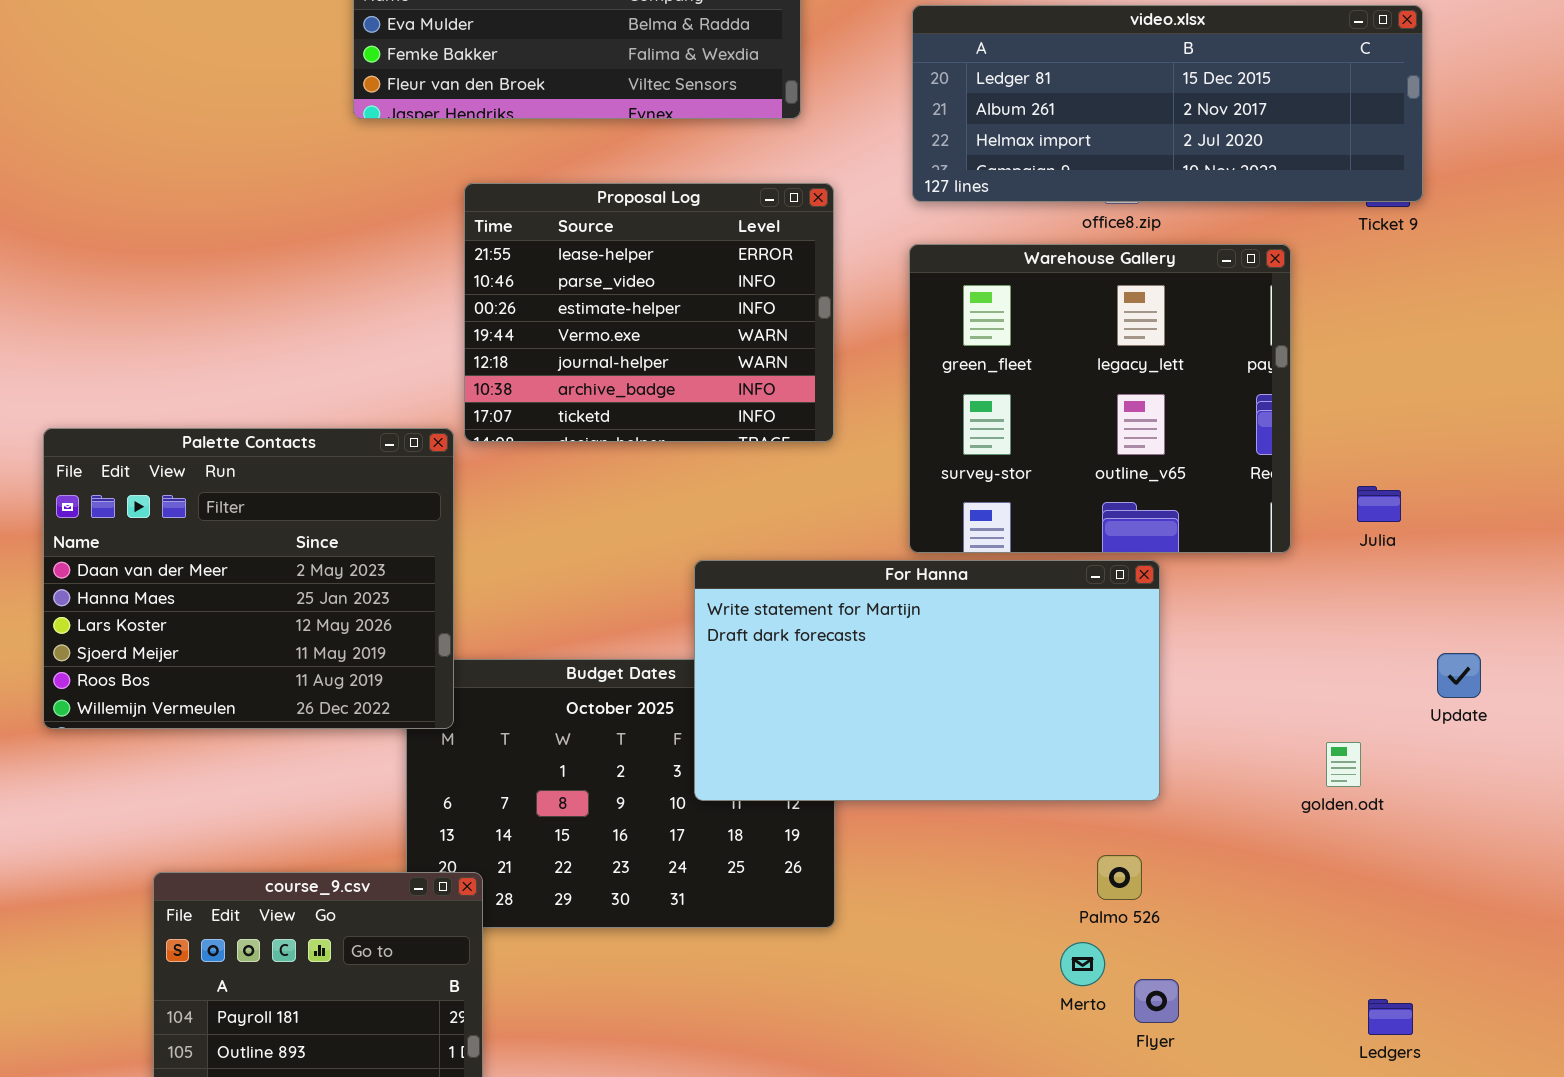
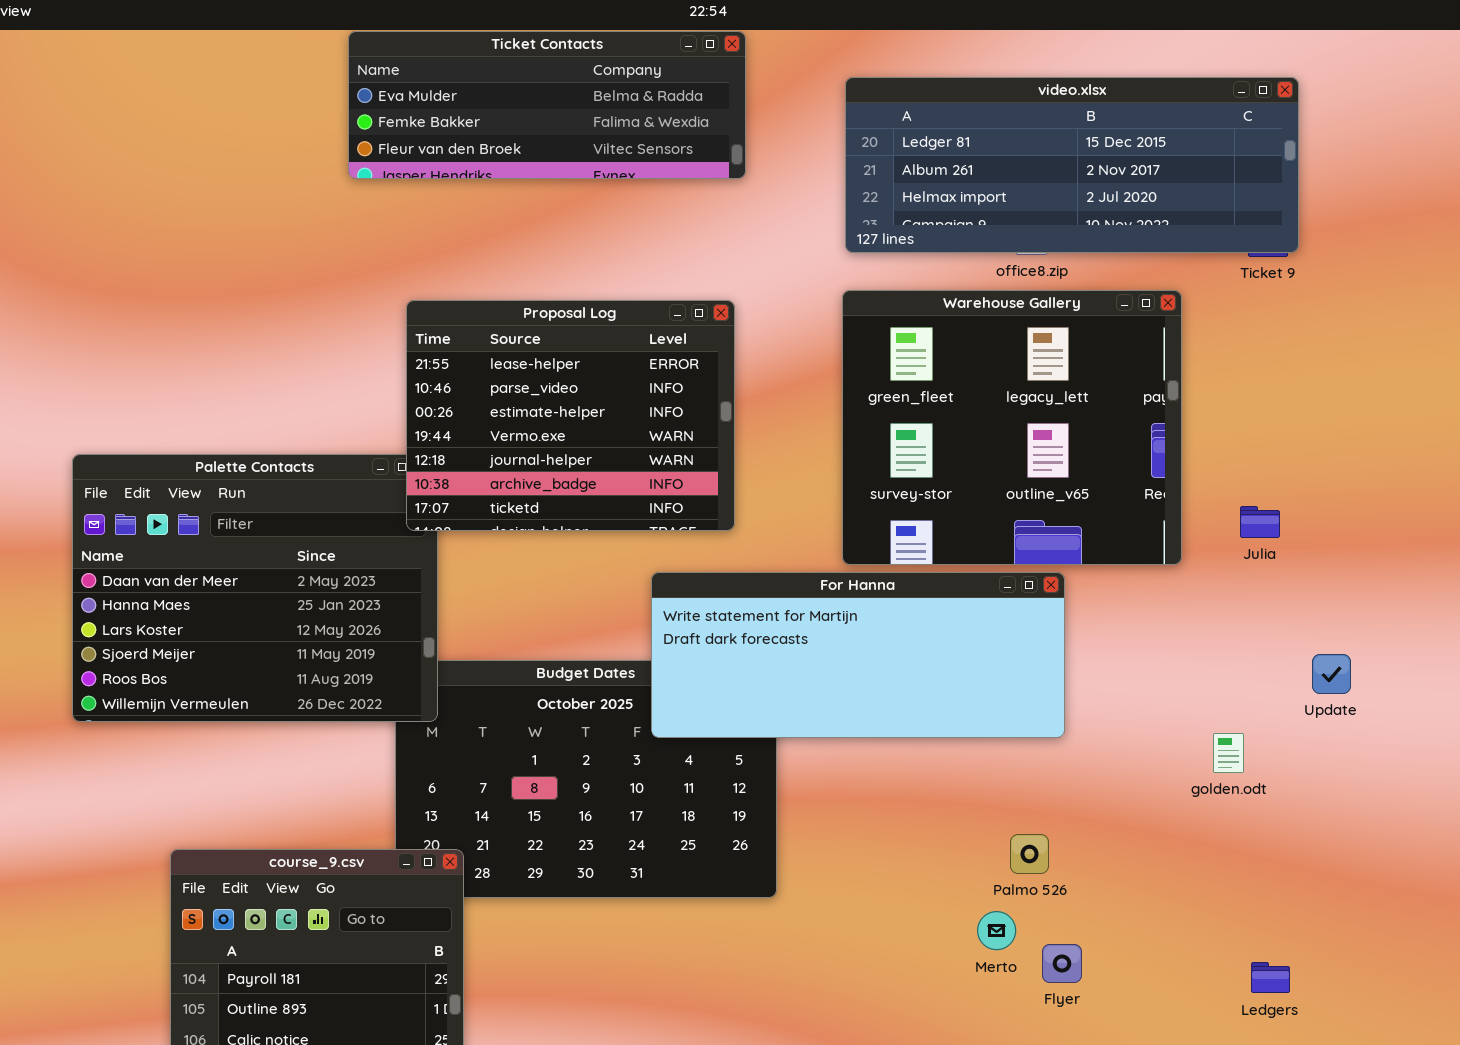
Proposal Log: [464,183,834,442] -> [406,300,735,531], moved
For Hanna: [694,560,1160,801] -> [651,572,1065,738], resized

